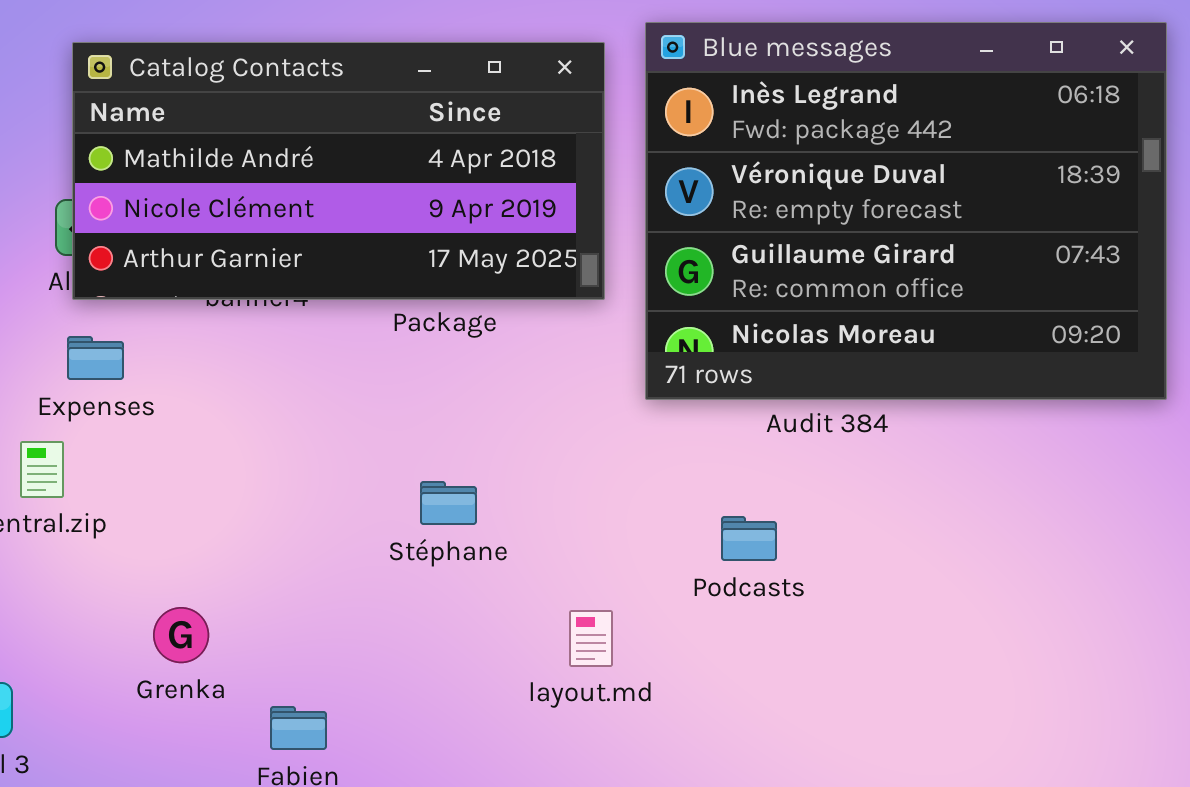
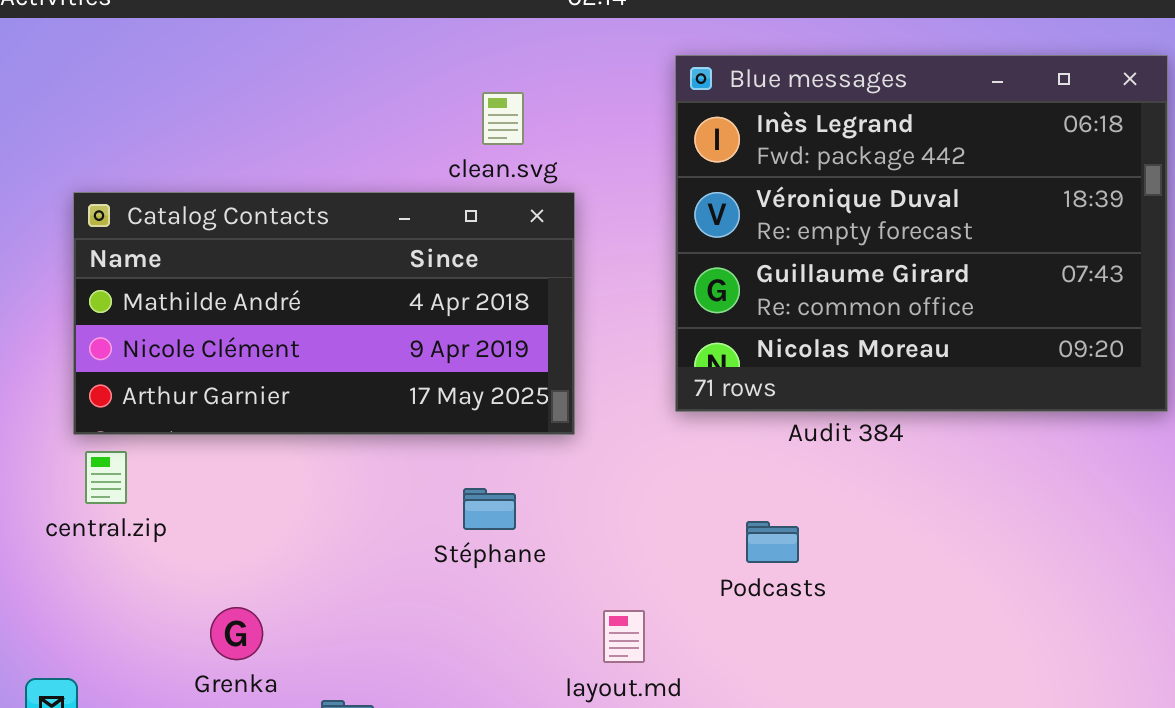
Catalog Contacts: [72,42,605,300] -> [73,192,575,435], moved

